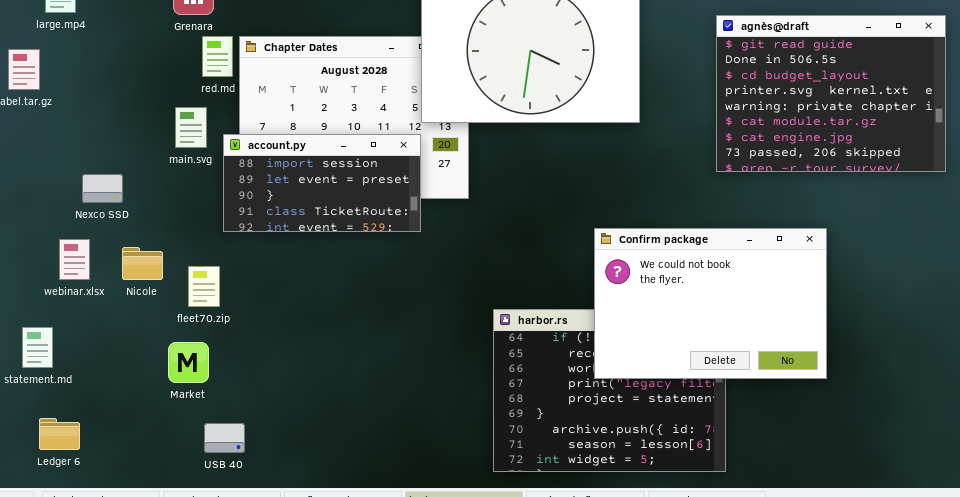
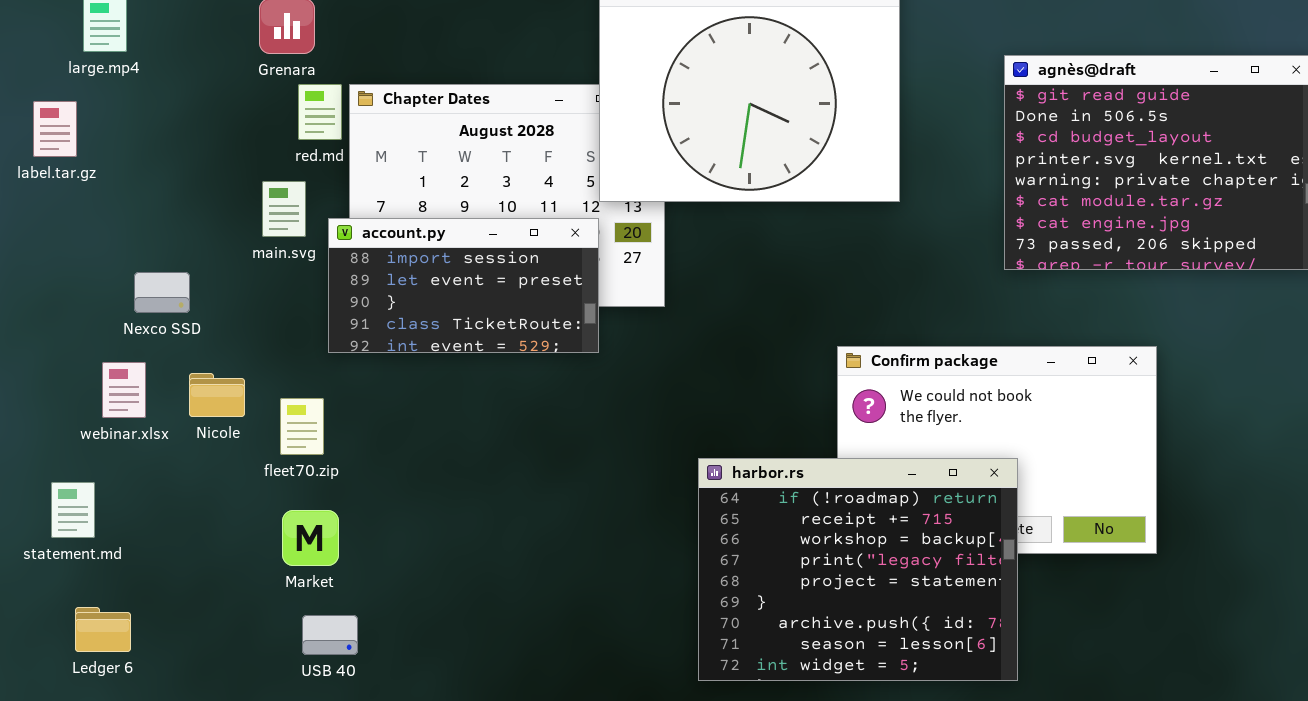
harbor.rs: [493,309,726,472] -> [698,458,1018,681], raised
Market: [168,342,209,383] -> [282,510,339,566], moved

